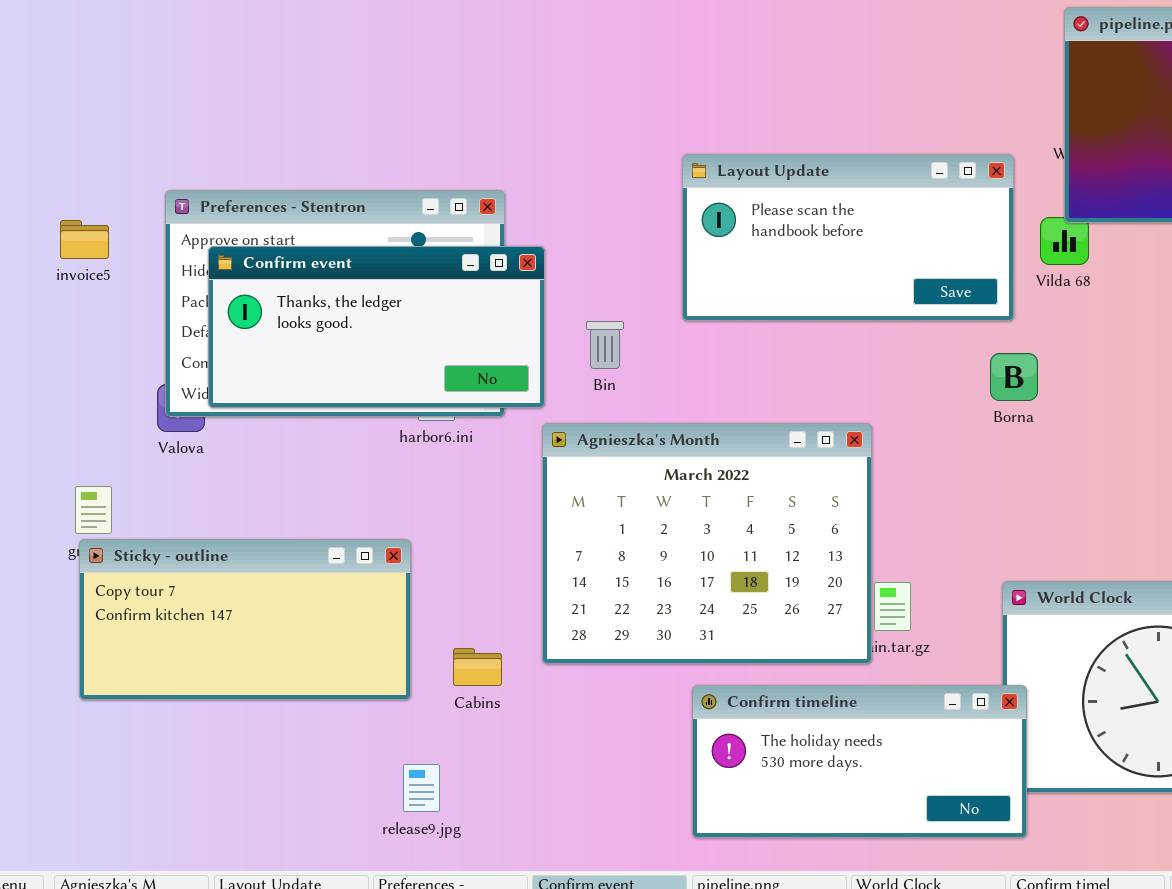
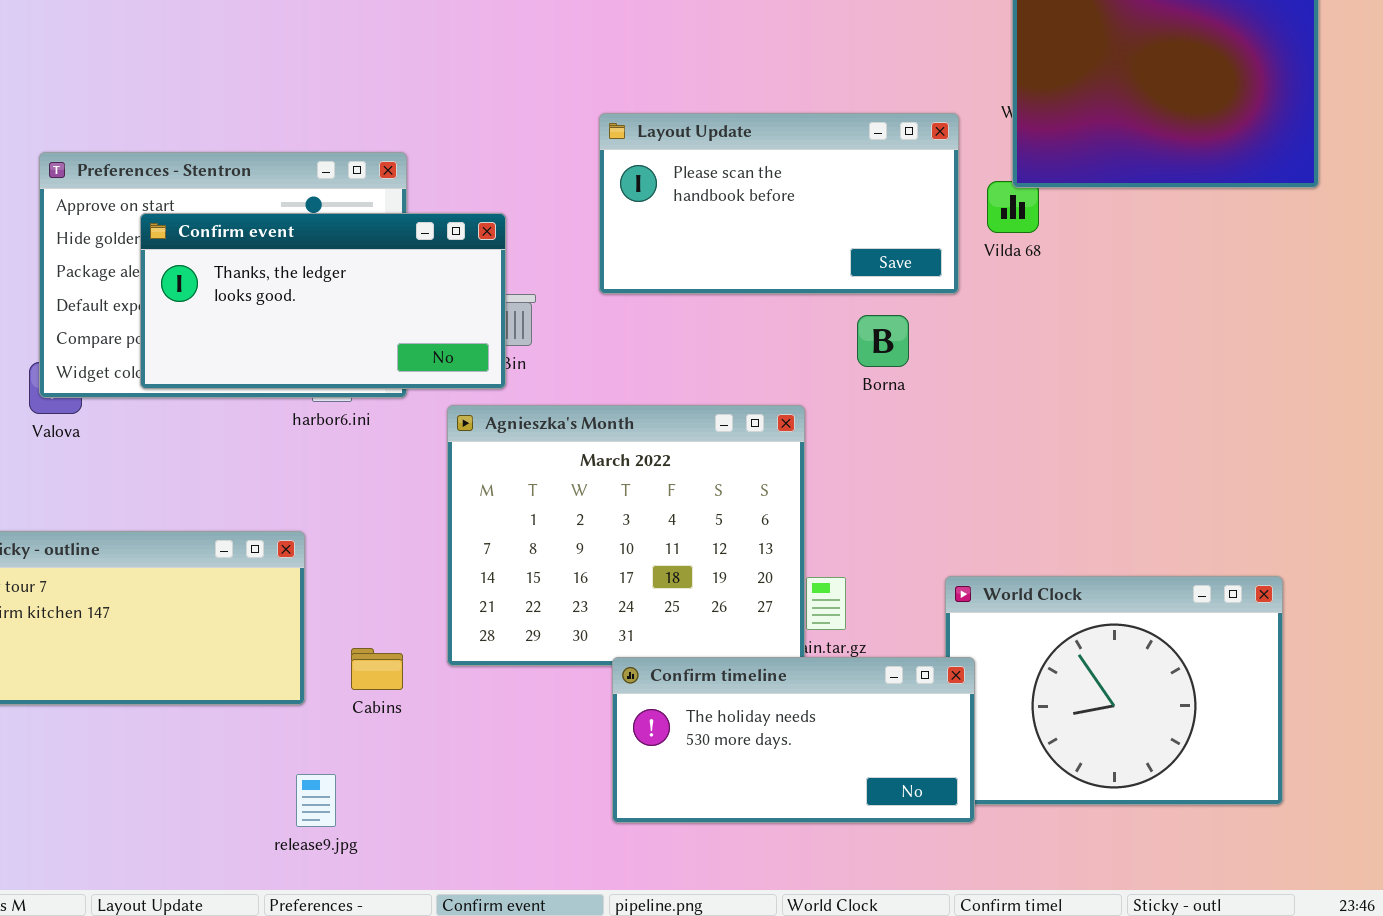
Confirm event: [208,246,545,408] -> [140,213,506,389], moved
Borna: [990,353,1038,401] -> [857,315,909,367], moved
Confirm timeline: [692,685,1027,838] -> [612,657,975,823], moved

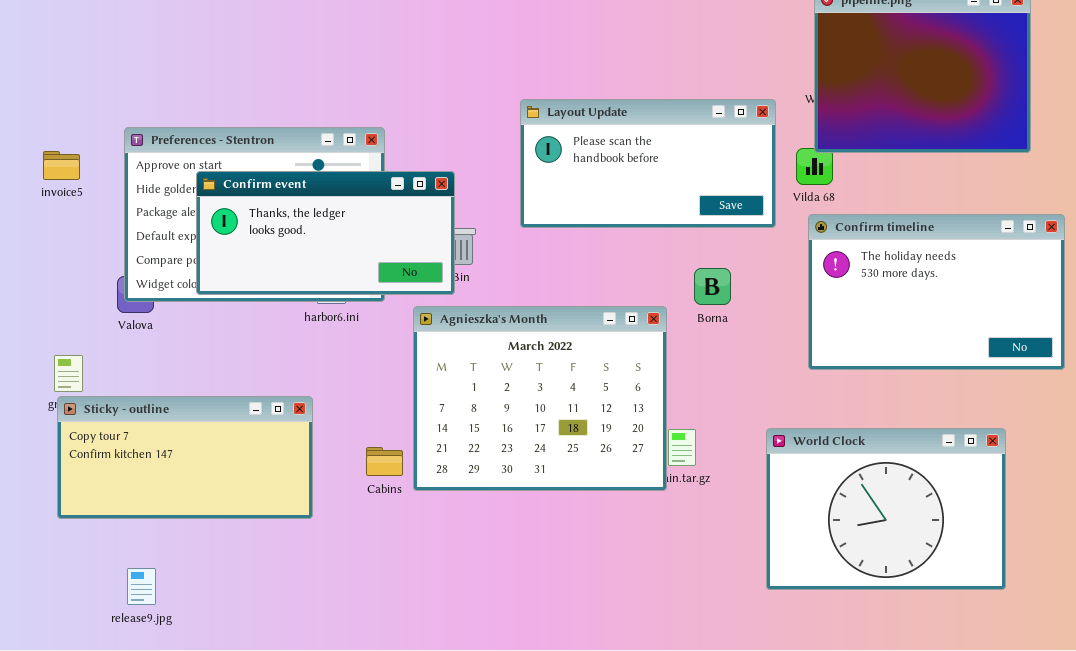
Borna: [857,315,909,367] -> [694,268,731,305], moved
Cabins: [351,648,403,690] -> [366,447,403,476], moved
Confirm timeline: [612,657,975,823] -> [808,214,1065,370], moved, resized
release9.jpg: [296,774,336,827] -> [127,568,156,605], moved

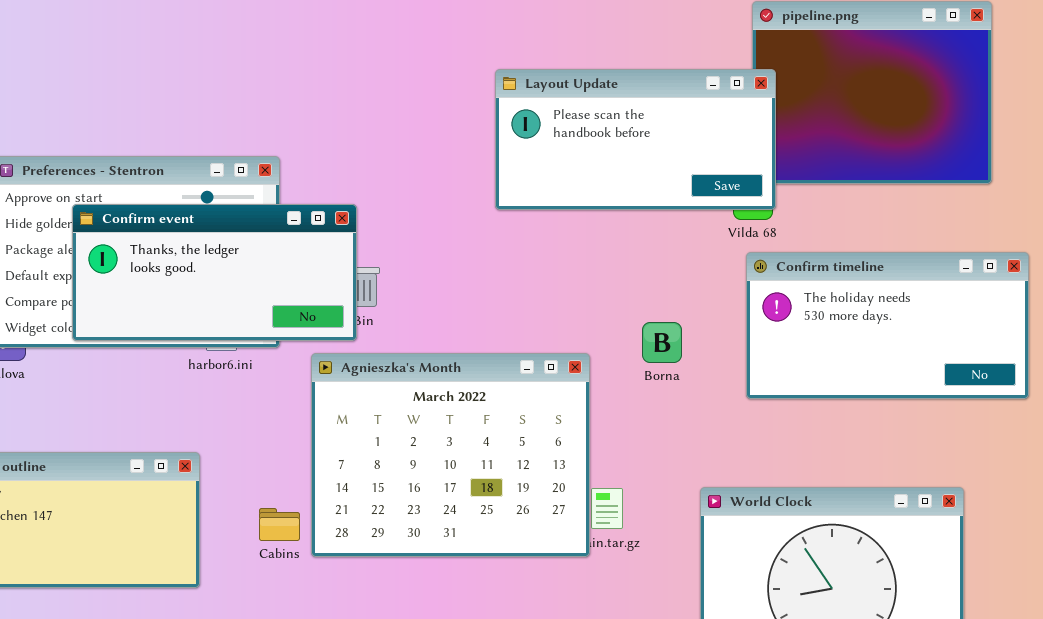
Layout Update: [520,99,776,228] -> [495,69,776,210], moved
Confirm timeline: [808,214,1065,370] -> [746,252,1029,399], resized
Borna: [694,268,731,305] -> [642,322,682,363], moved

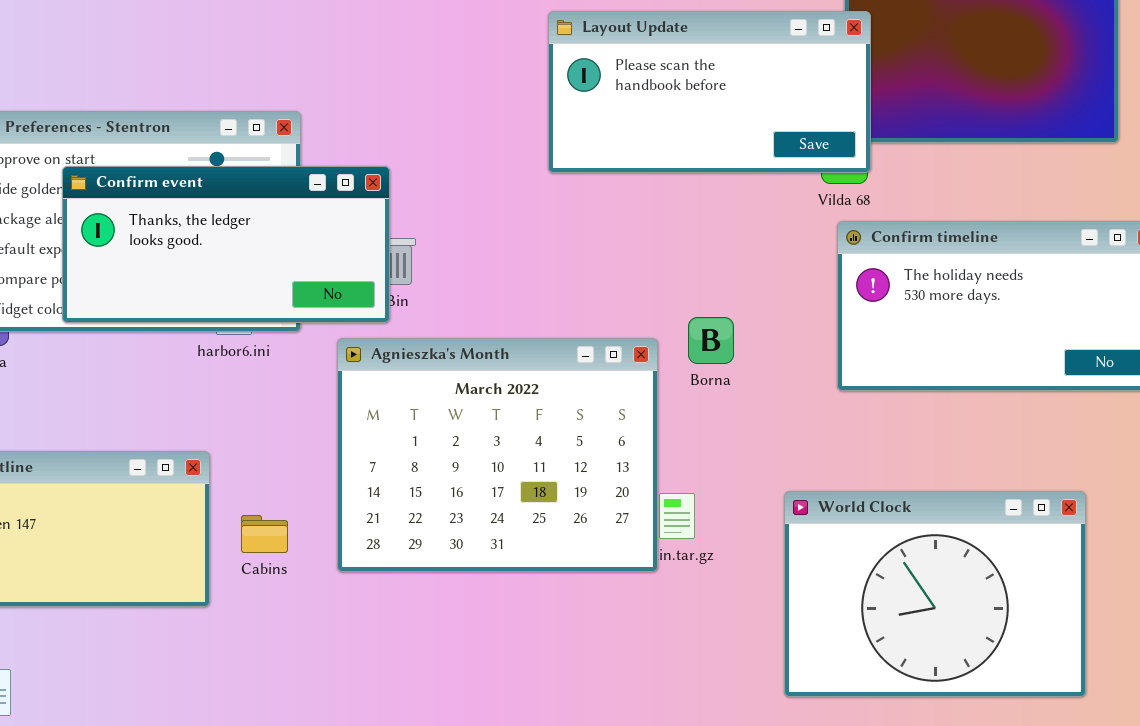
Borna: [642,322,682,363] -> [688,317,734,364], moved
Cabins: [259,508,300,541] -> [241,515,288,553], moved

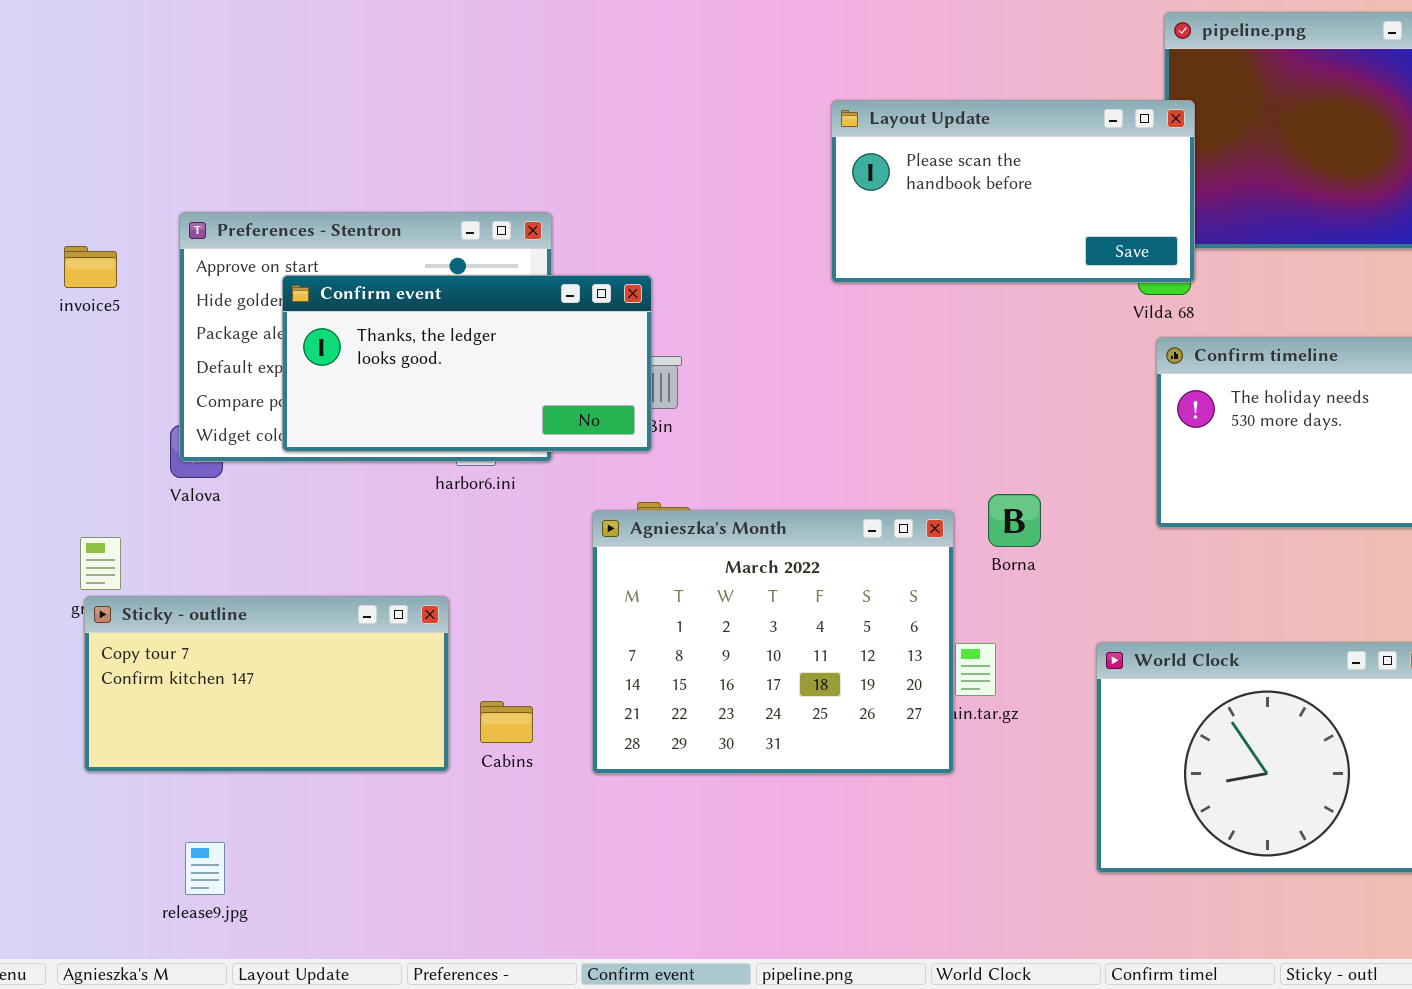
Borna: [688,317,734,364] -> [988,494,1041,547], moved
Agnieszka's Month: [337,338,658,572] -> [592,510,954,774], moved
Cabins: [241,515,288,553] -> [480,701,533,743], moved

